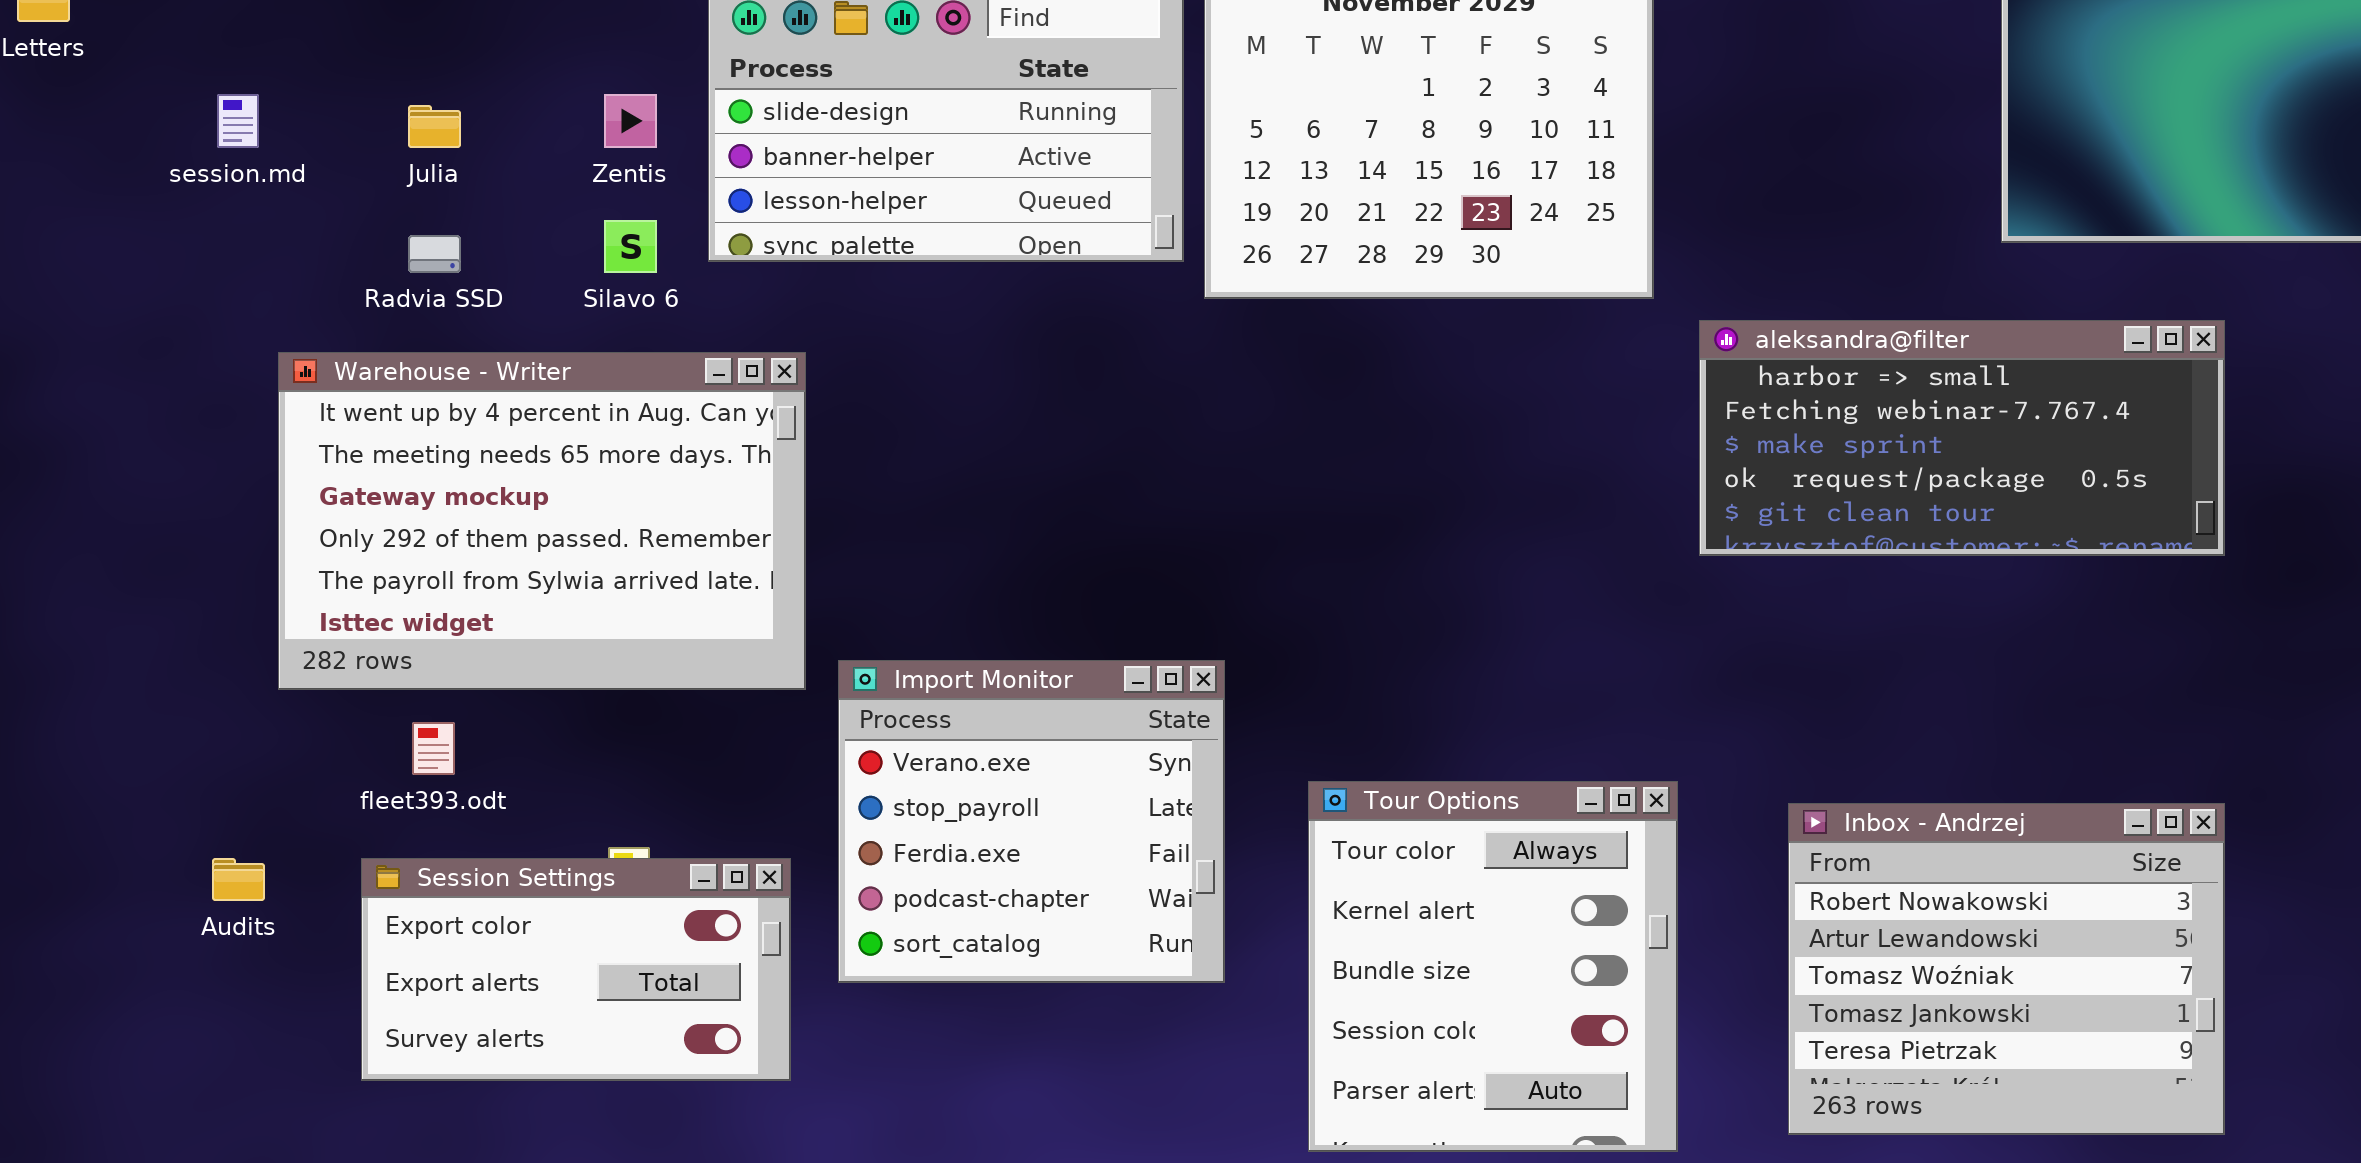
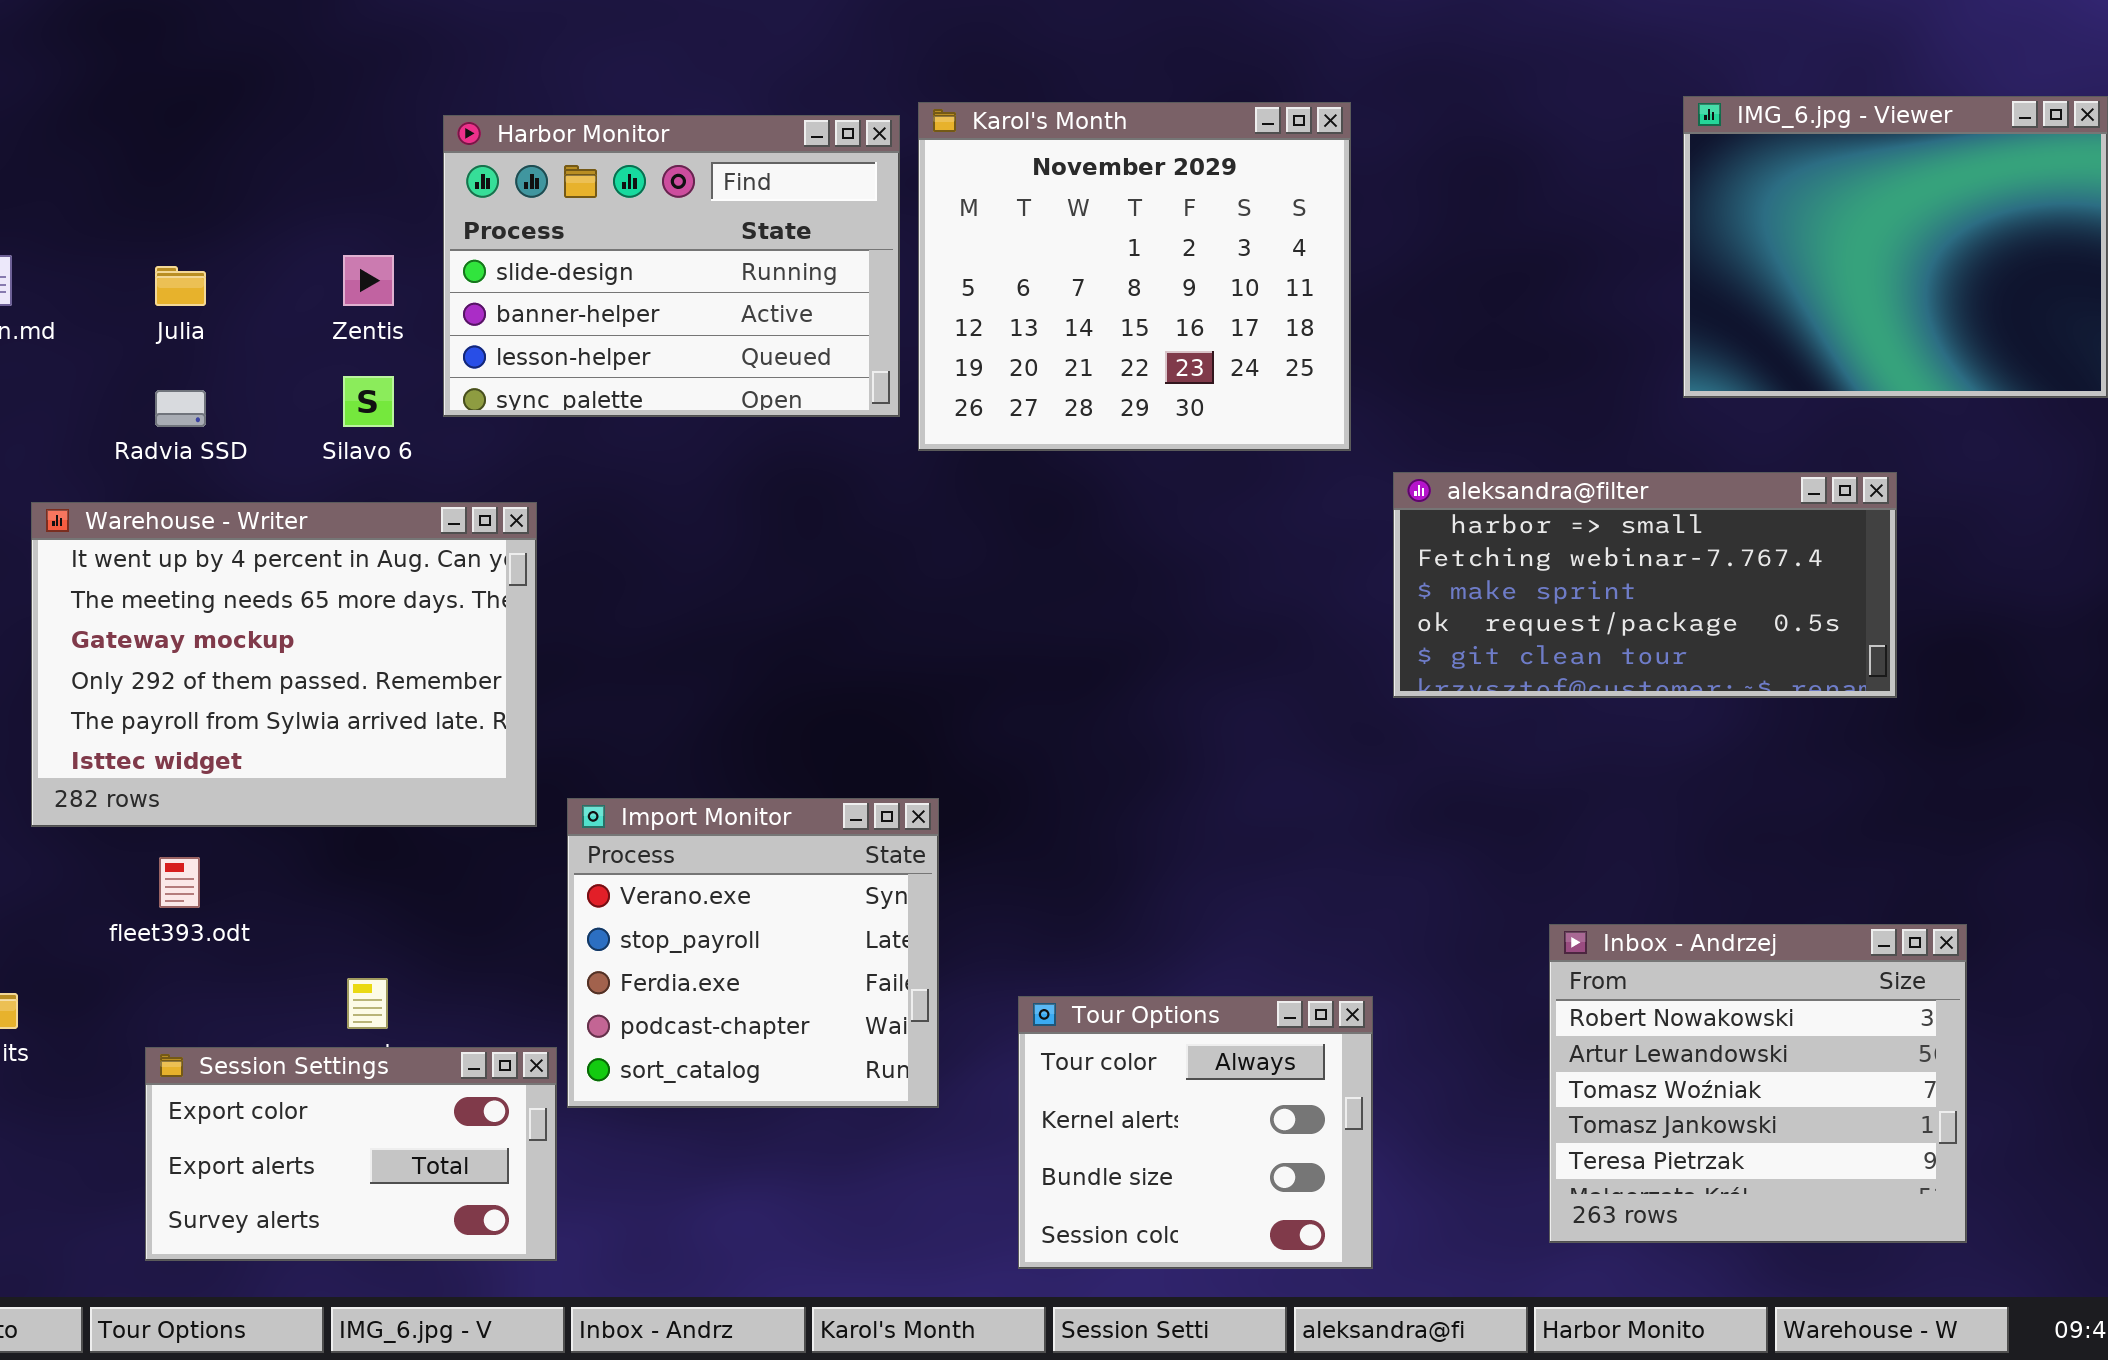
Tour Options: [1308,781,1678,1152] -> [1018,996,1373,1269], resized
Inbox - Andrzej: [1788,803,2225,1135] -> [1549,924,1967,1243], moved
Session Settings: [361,858,791,1081] -> [145,1047,557,1261], moved

